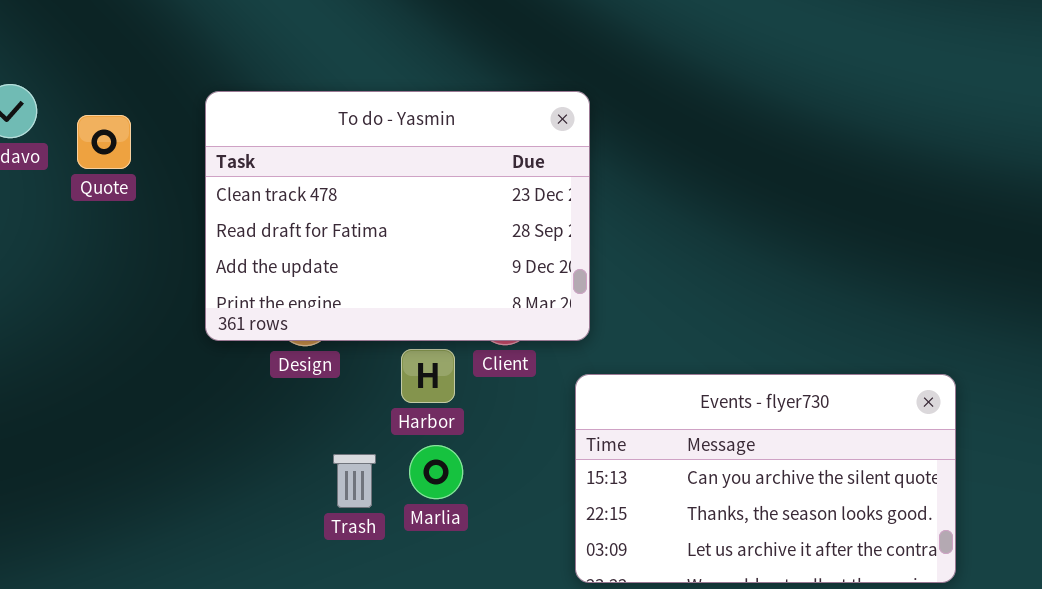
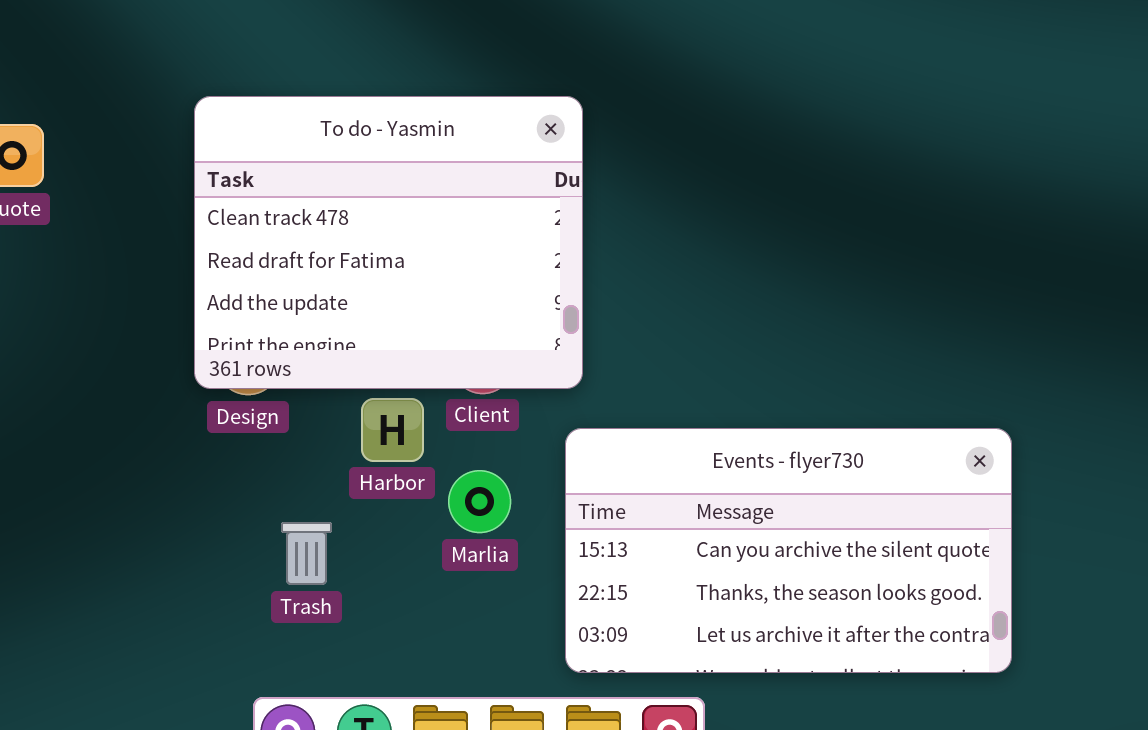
To do - Yasmin: [205,91,590,341] -> [194,96,583,389], resized
Marlia: [409,445,463,499] -> [448,470,511,533], moved

